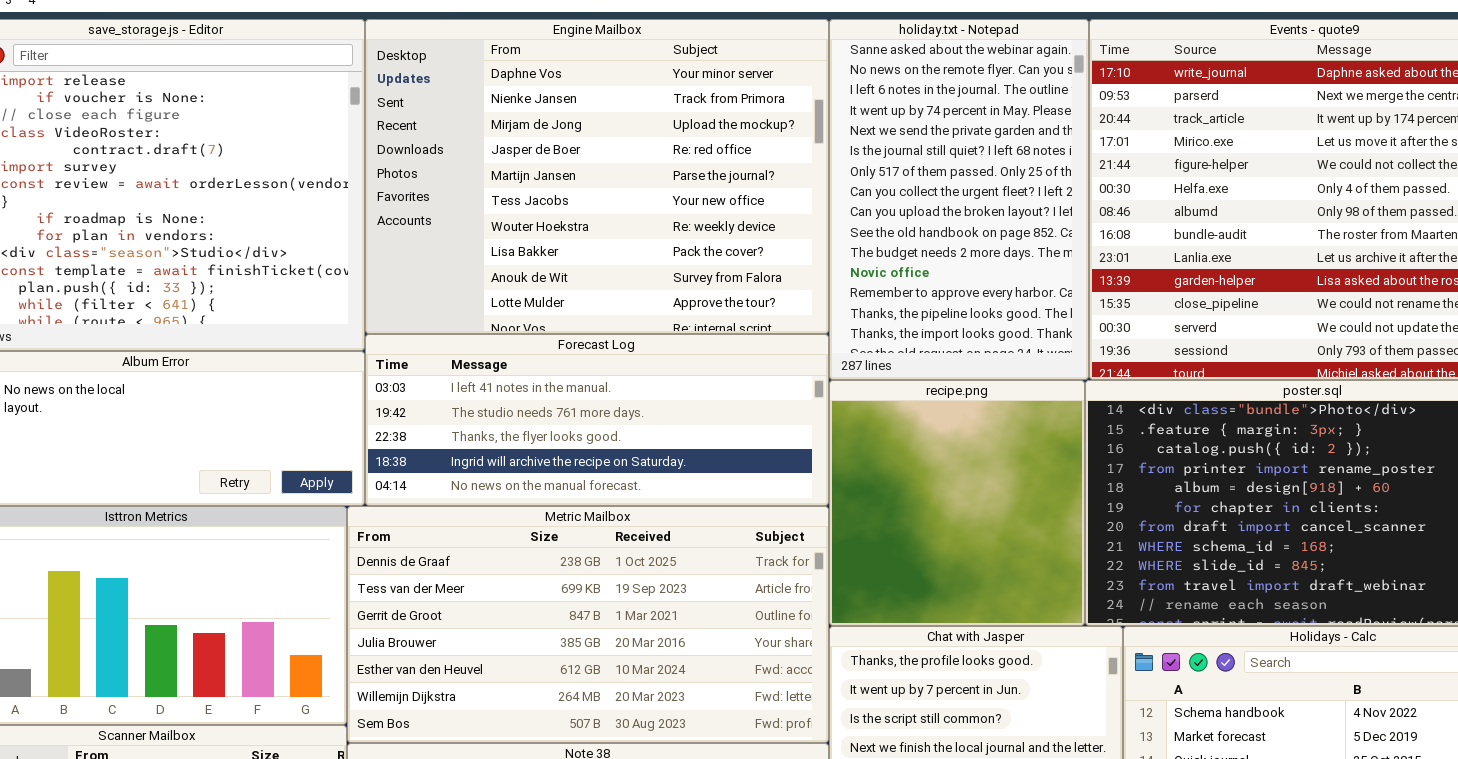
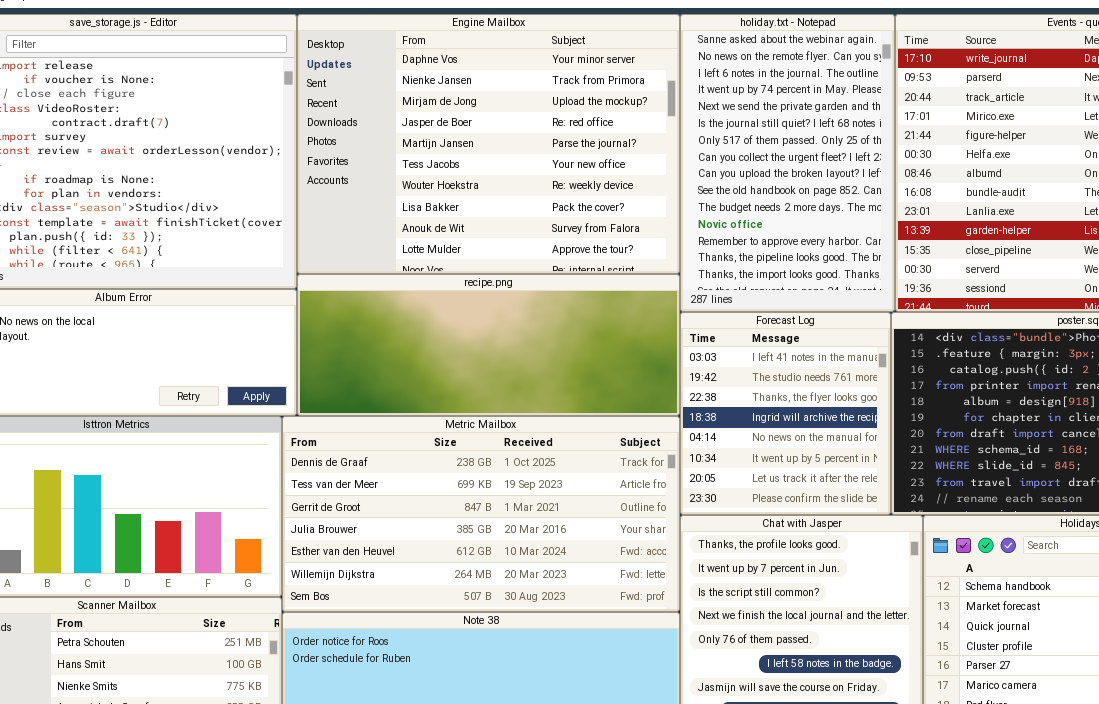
Forecast Log: [365,334,829,506] -> [680,312,891,515], moved, resized
recipe.png: [829,380,1085,626] -> [297,274,680,416], moved, resized

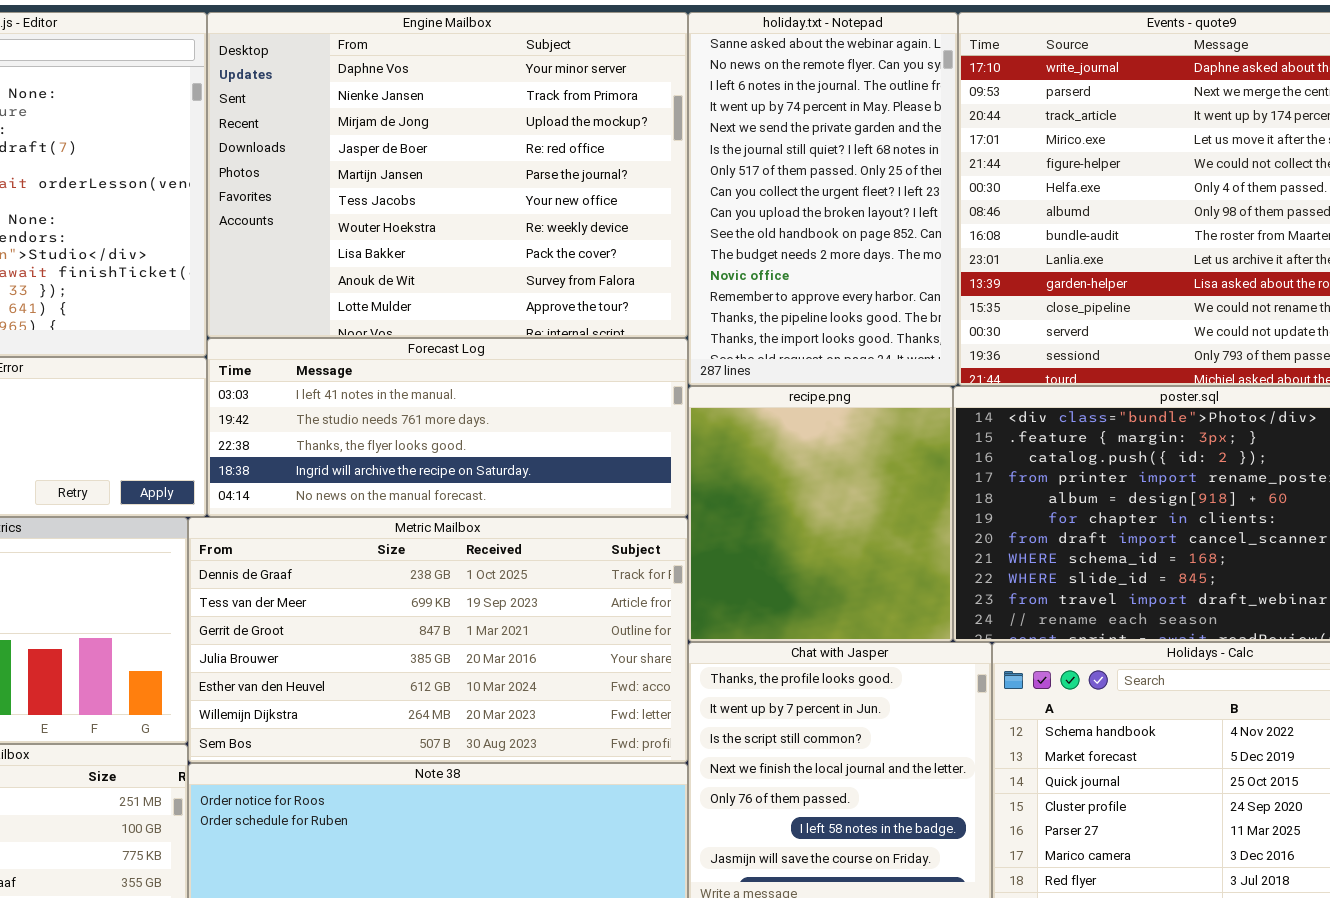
recipe.png: [297,274,680,416] -> [688,386,953,642], moved, resized
Forecast Log: [680,312,891,515] -> [207,338,688,517], moved, resized

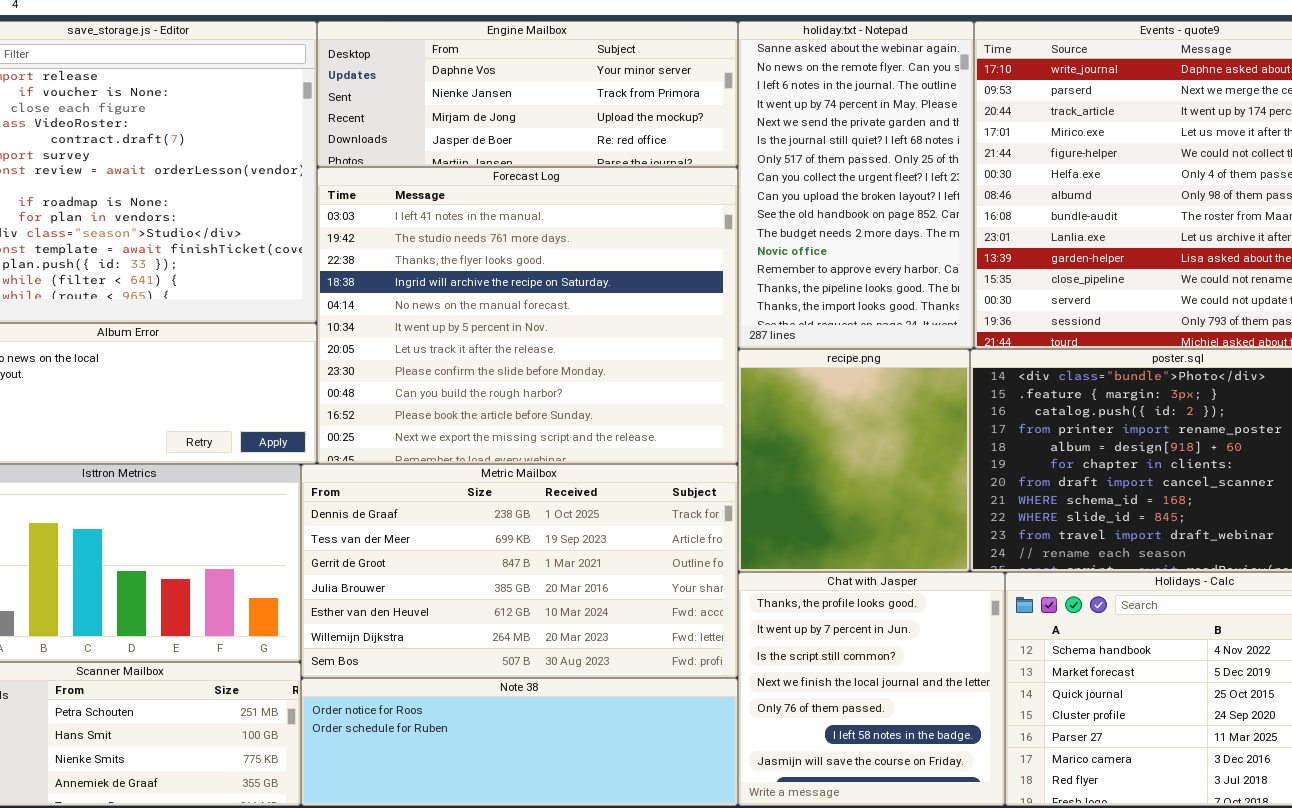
Engine Mailbox: [207,12,688,338] -> [317,21,738,167], resized
Forecast Log: [207,338,688,517] -> [317,167,738,464], resized

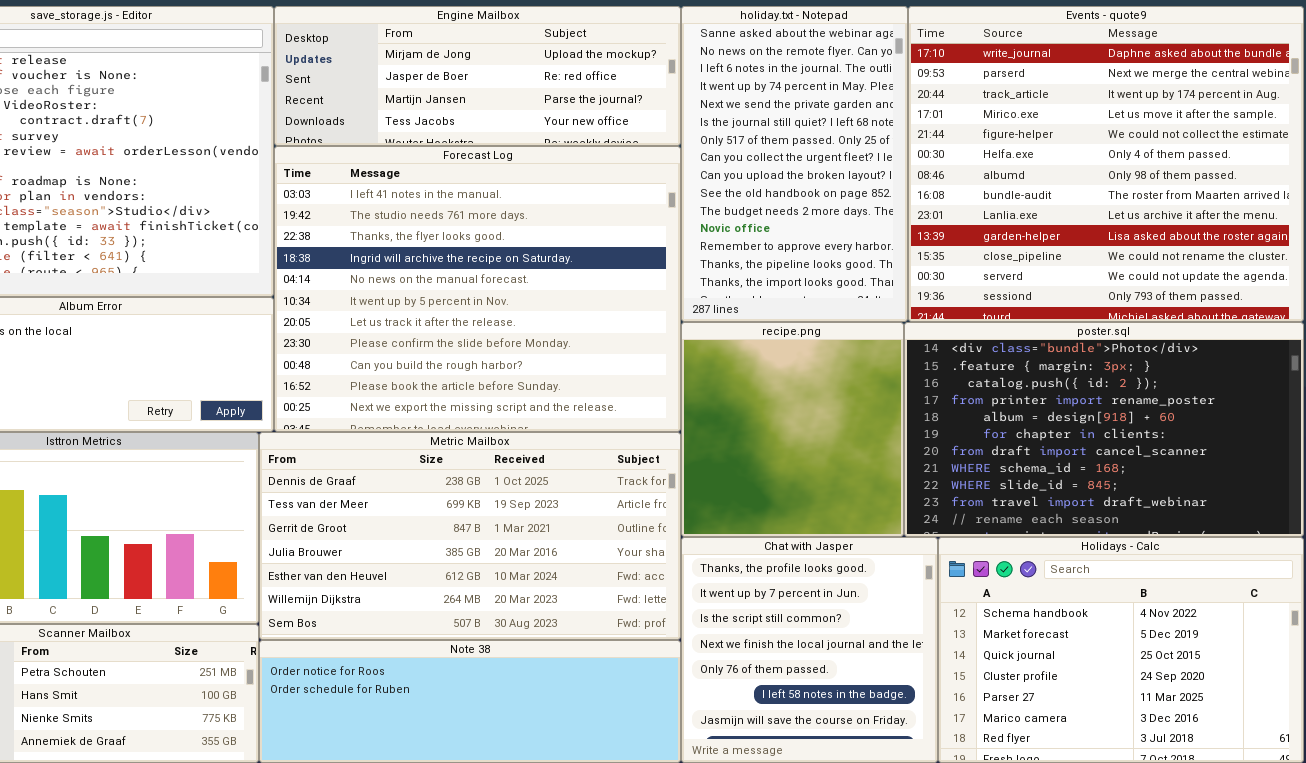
Engine Mailbox: [317,21,738,167] -> [274,6,681,146], scrolled down 2 rows

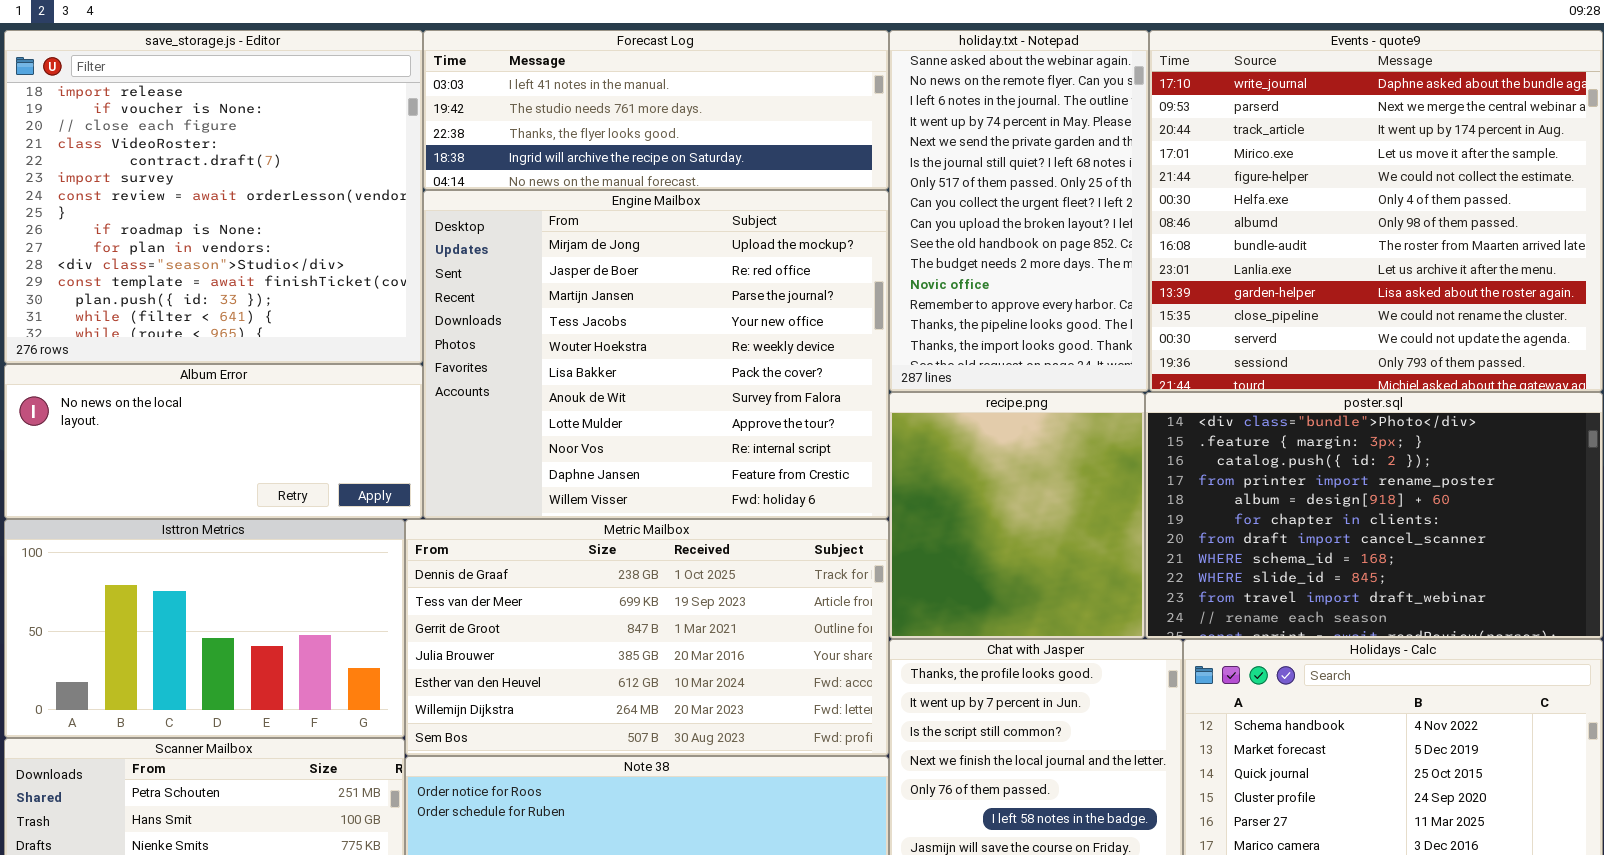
Engine Mailbox: [274,6,681,146] -> [423,190,889,519], moved, resized
Forecast Log: [274,146,681,432] -> [423,30,889,190], moved, resized

